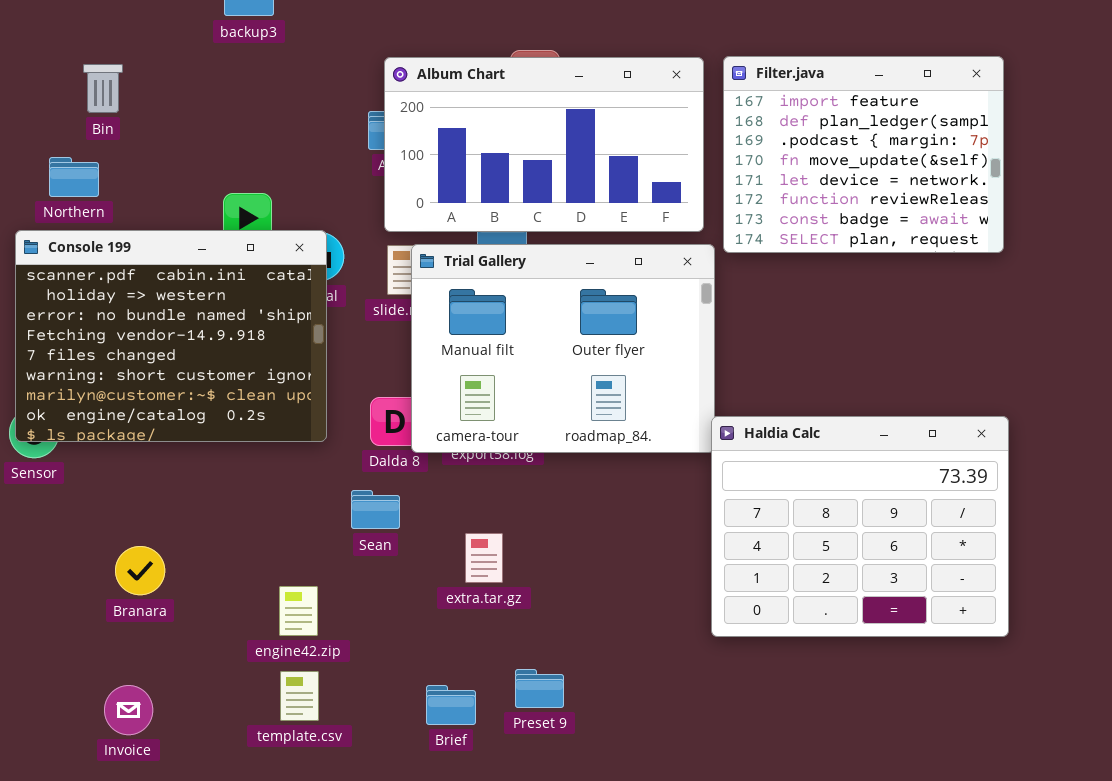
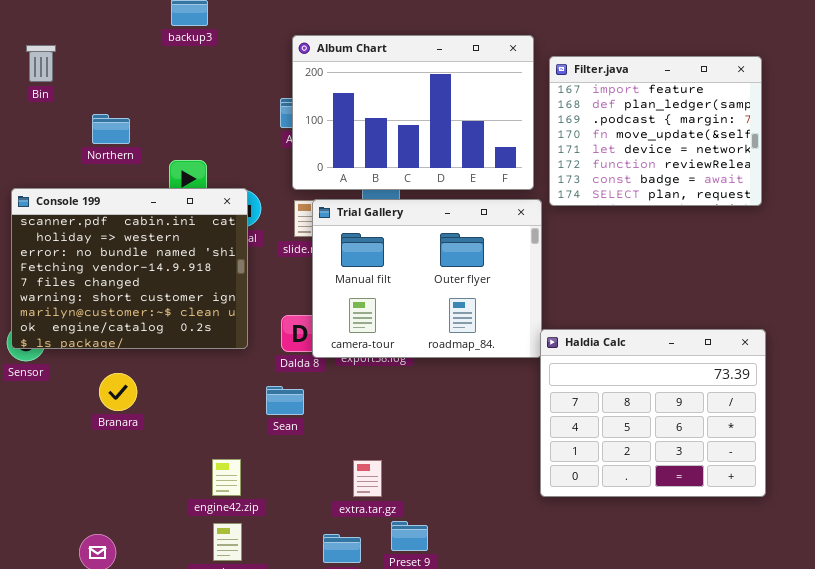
Album Chart: [384,57,704,232] -> [292,35,534,190], resized
Bin: [83,64,123,113] -> [26,45,56,82], moved
Northern: [49,157,99,197] -> [92,114,130,144], moved
extra.tar.gz: [465,533,503,583] -> [353,460,382,497], moved
Branara: [115,546,165,595] -> [99,373,137,411], moved

